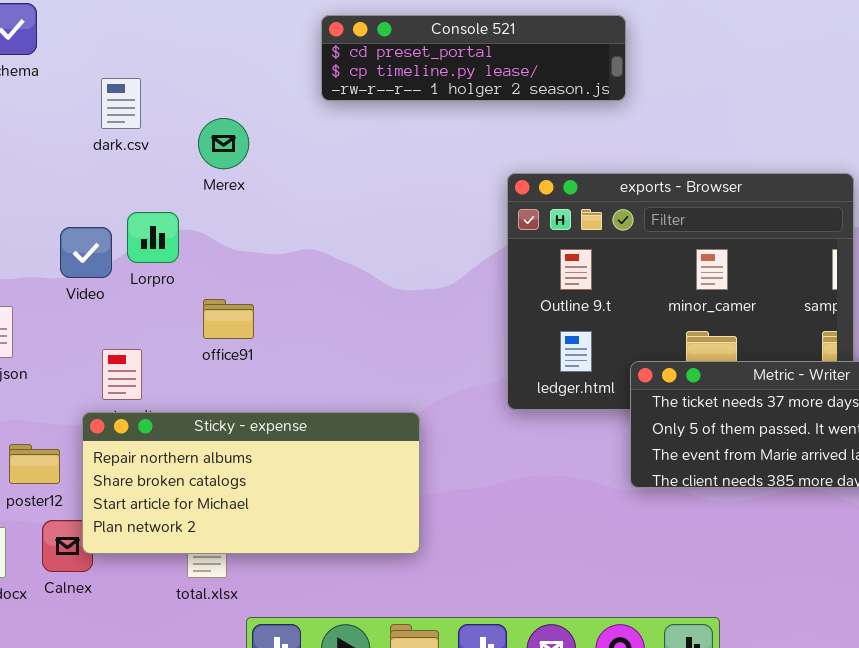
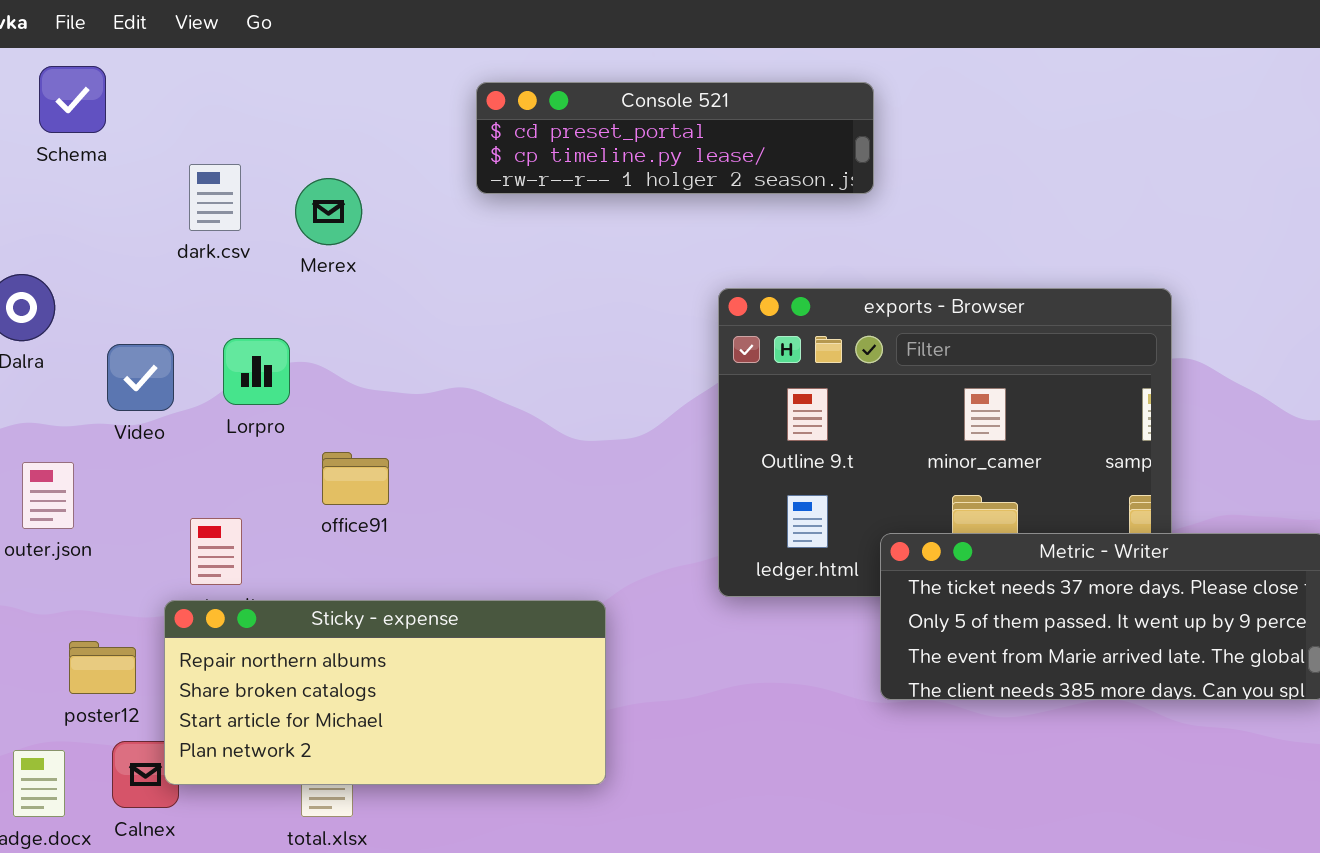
Merex: [198,118,249,169] -> [295,178,362,245], moved
Video: [60,227,112,278] -> [107,344,174,411], moved

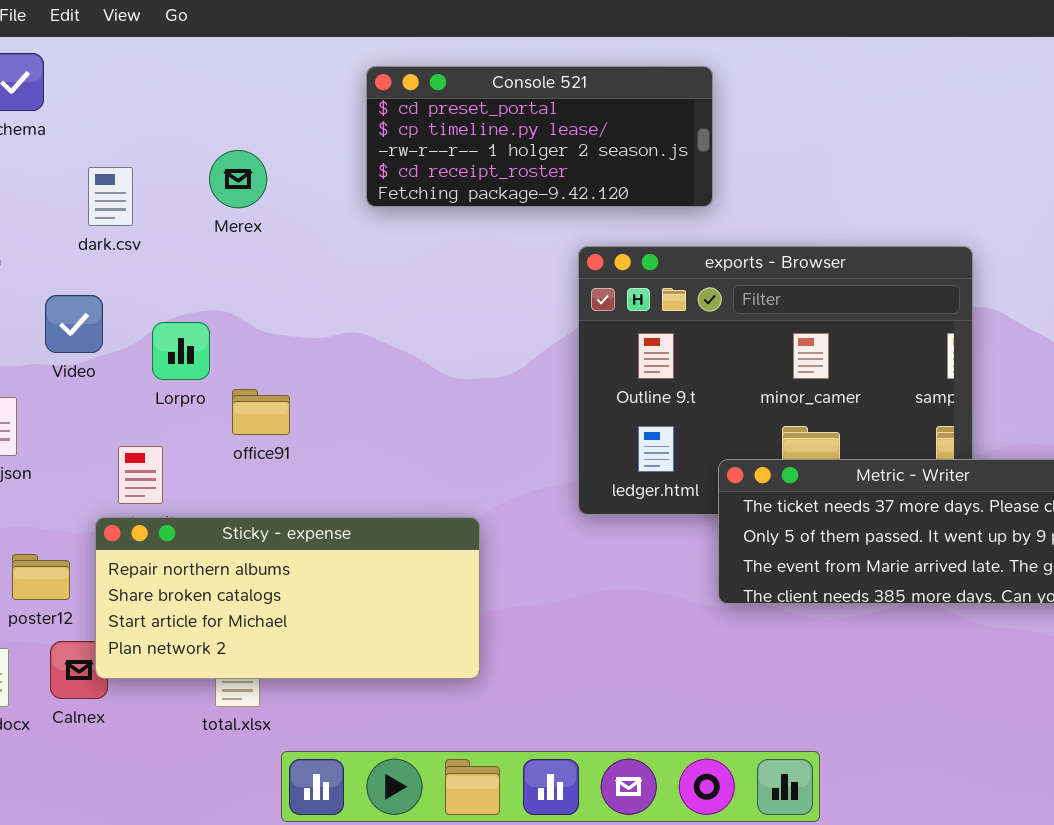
Console 521: [476,82,874,194] -> [366,66,713,207], resized
dark.csv: [189,164,241,231] -> [88,167,133,226], moved
Lorpro: [223,338,290,405] -> [152,322,210,380], moved

